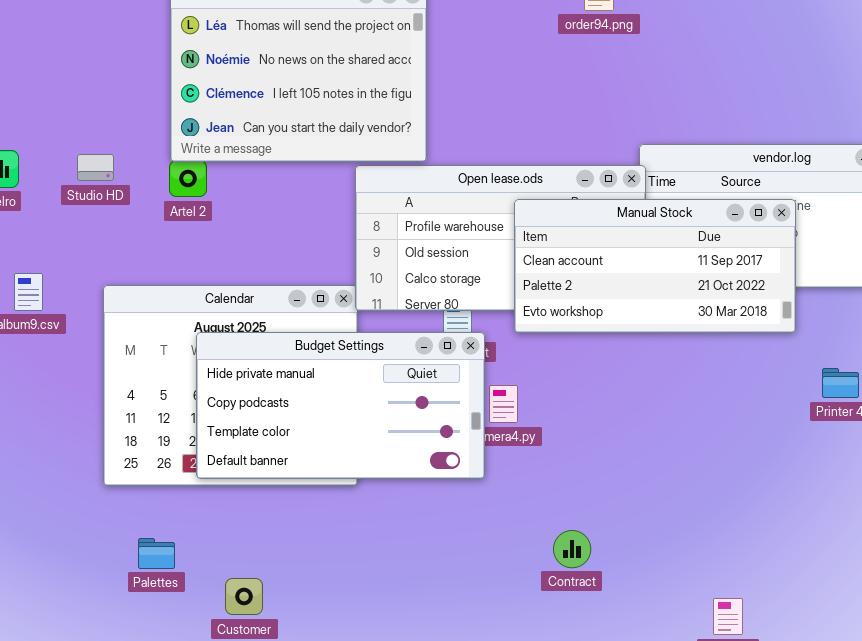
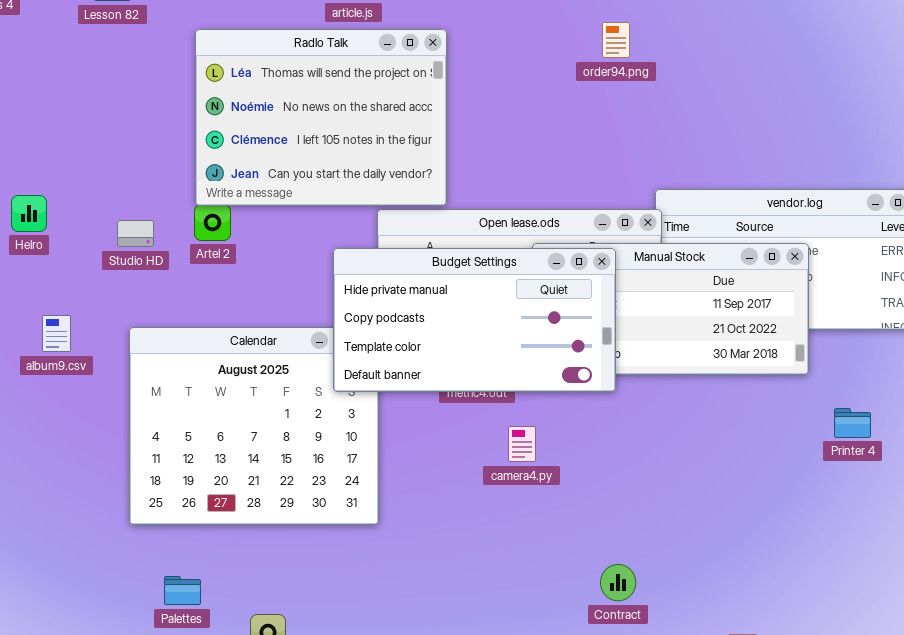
Studio HD: [77,154,114,181] -> [117,220,154,247], moved
Budget Settings: [196,332,485,479] -> [333,248,616,392], moved
Contract: [553,530,591,568] -> [600,564,636,601], moved

